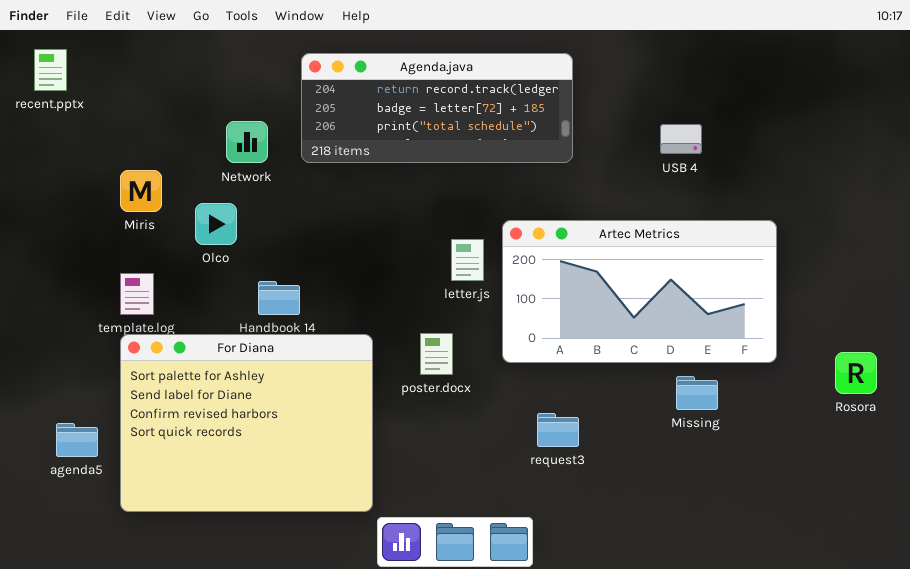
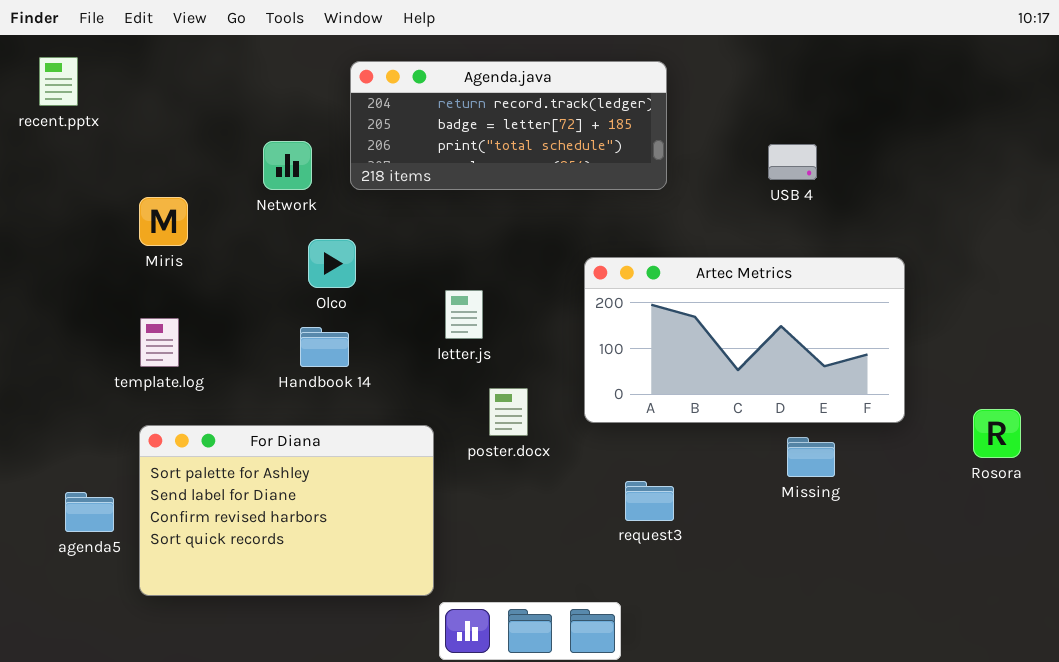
Olco: [195,203,237,245] -> [308,239,356,288], moved
letter.js: [451,239,484,281] -> [445,290,483,339], moved
For Diana: [120,334,373,512] -> [139,425,434,596], resized

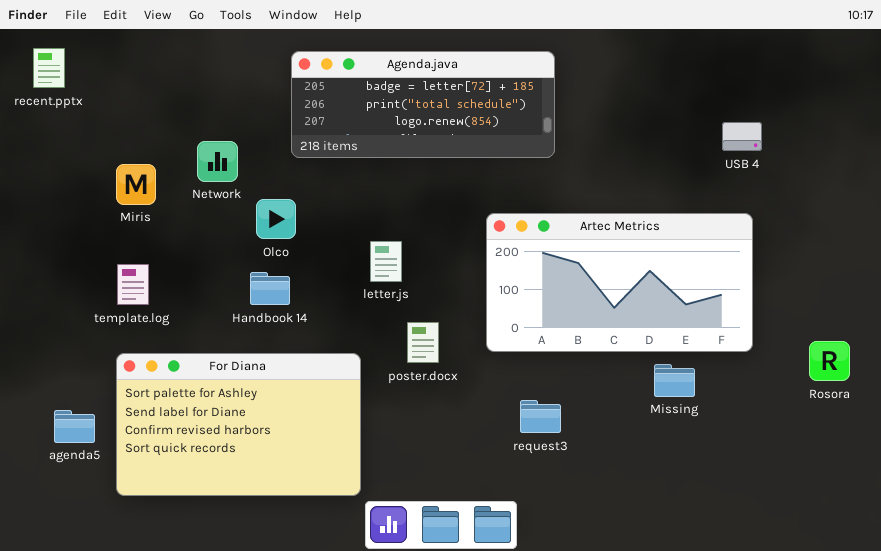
Agenda.java: [350,61,667,190] -> [291,51,555,158], scrolled down 1 row
Network: [263,141,312,190] -> [197,141,238,182], moved
USB 4: [768,144,817,180] -> [722,122,762,151], moved

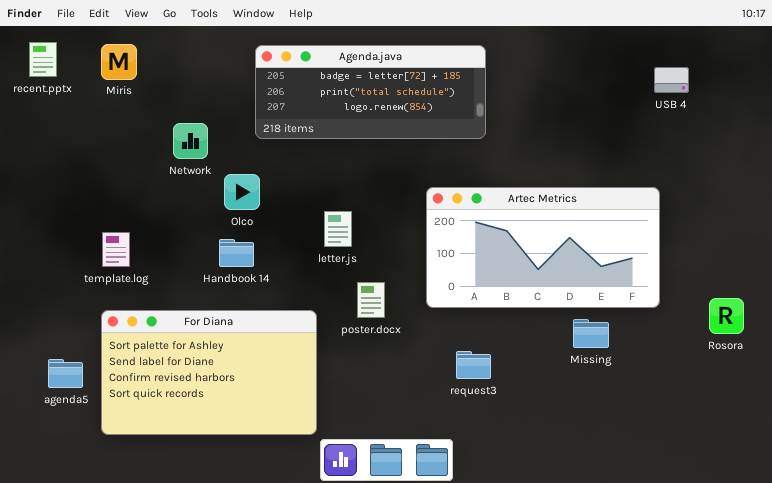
USB 4: [722,122,762,151] -> [654,67,689,93], moved
Miris: [116,164,156,205] -> [101,44,137,80], moved

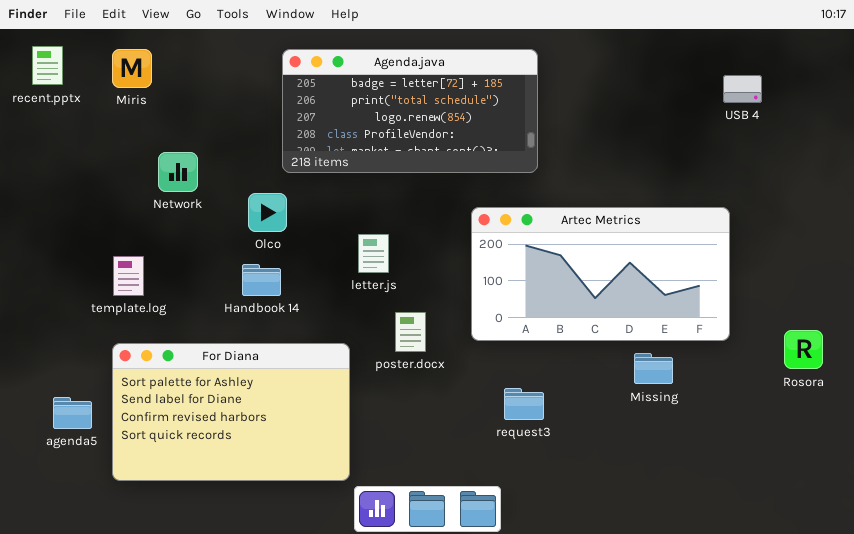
Agenda.java: [255,45,486,139] -> [282,49,538,173], resized
Network: [173,123,208,159] -> [158,152,198,192], moved

